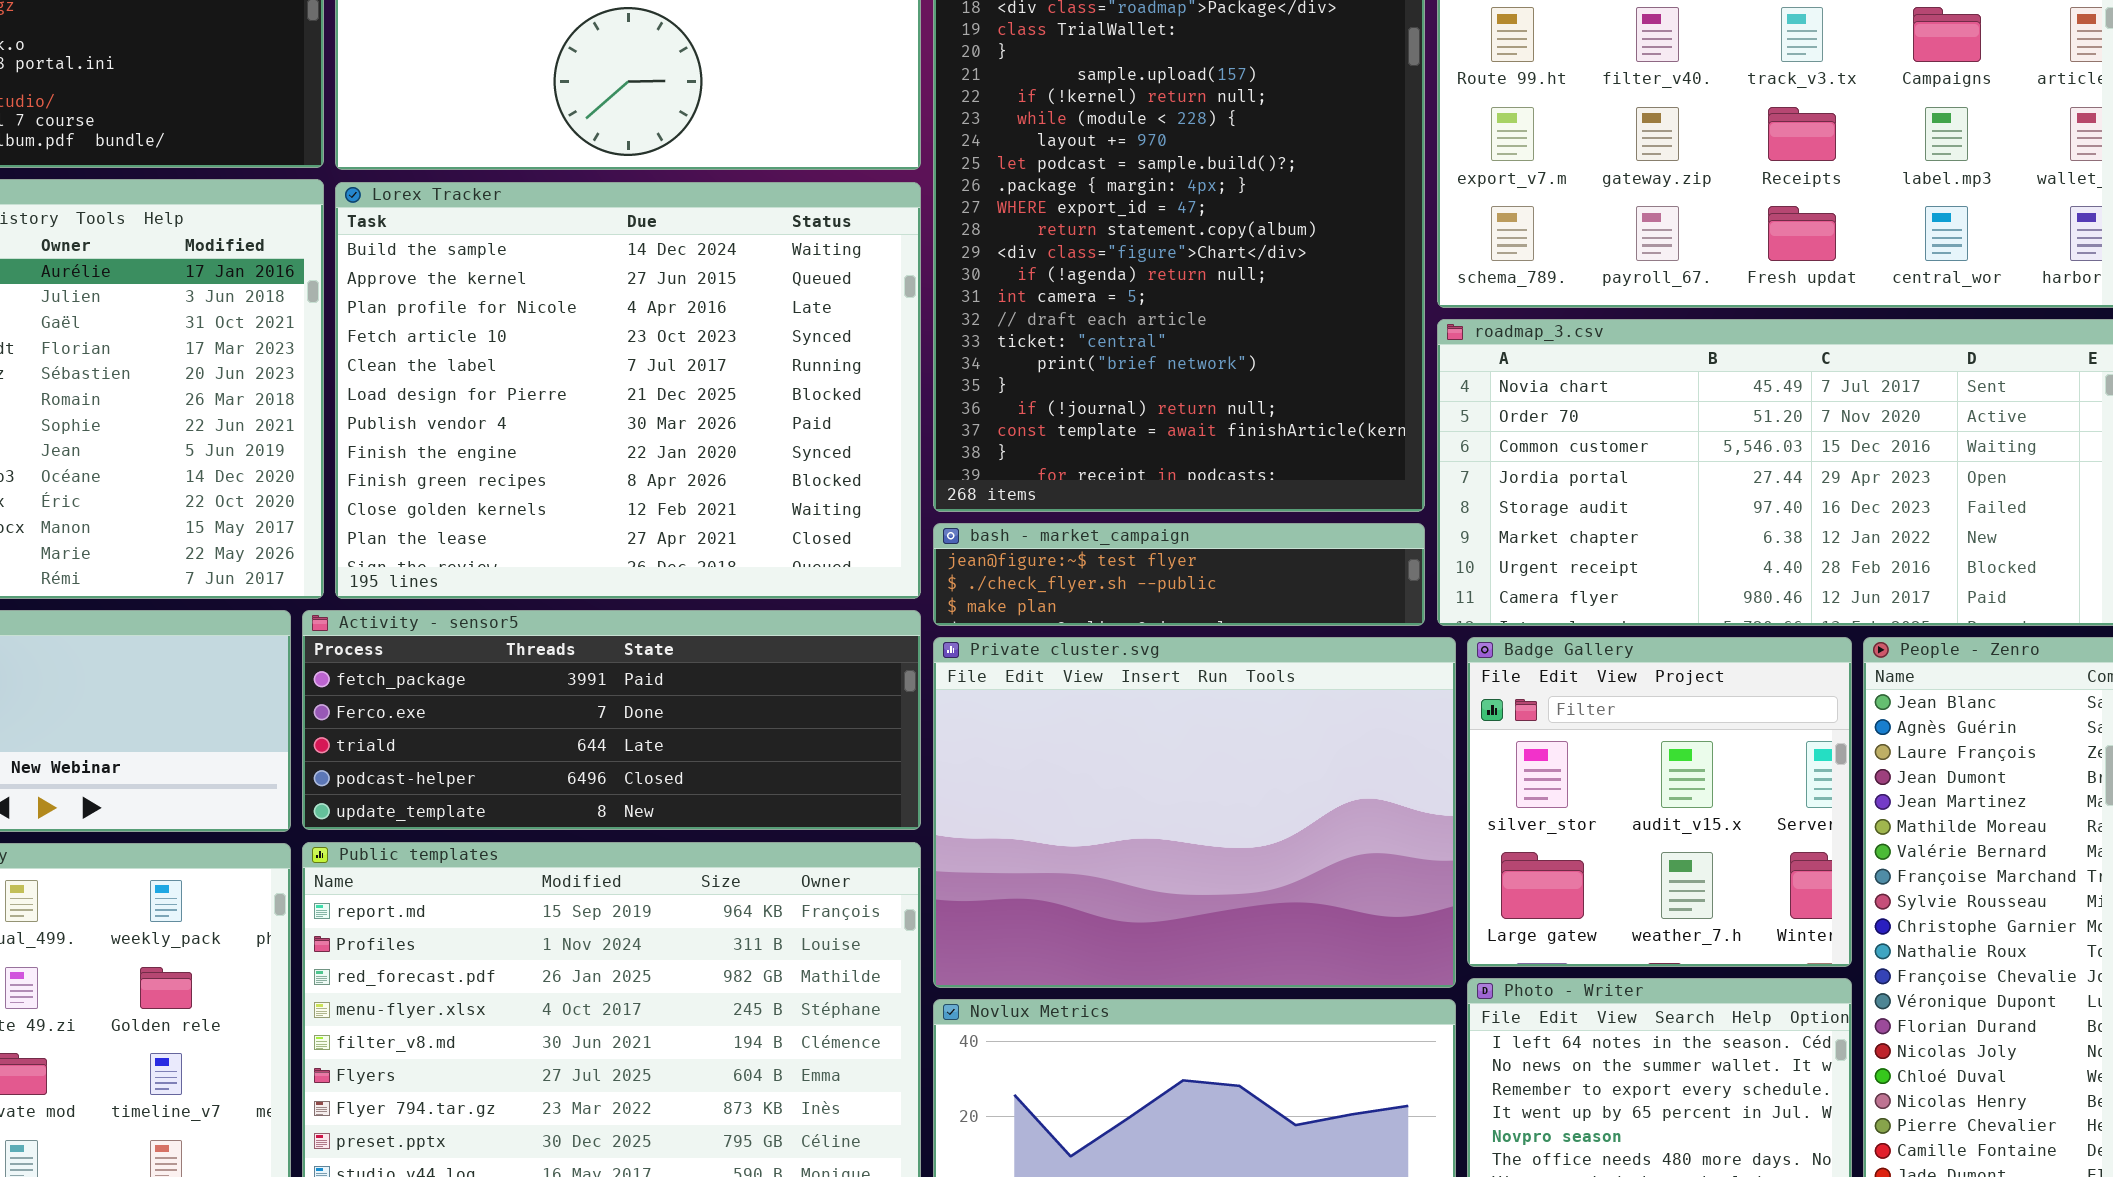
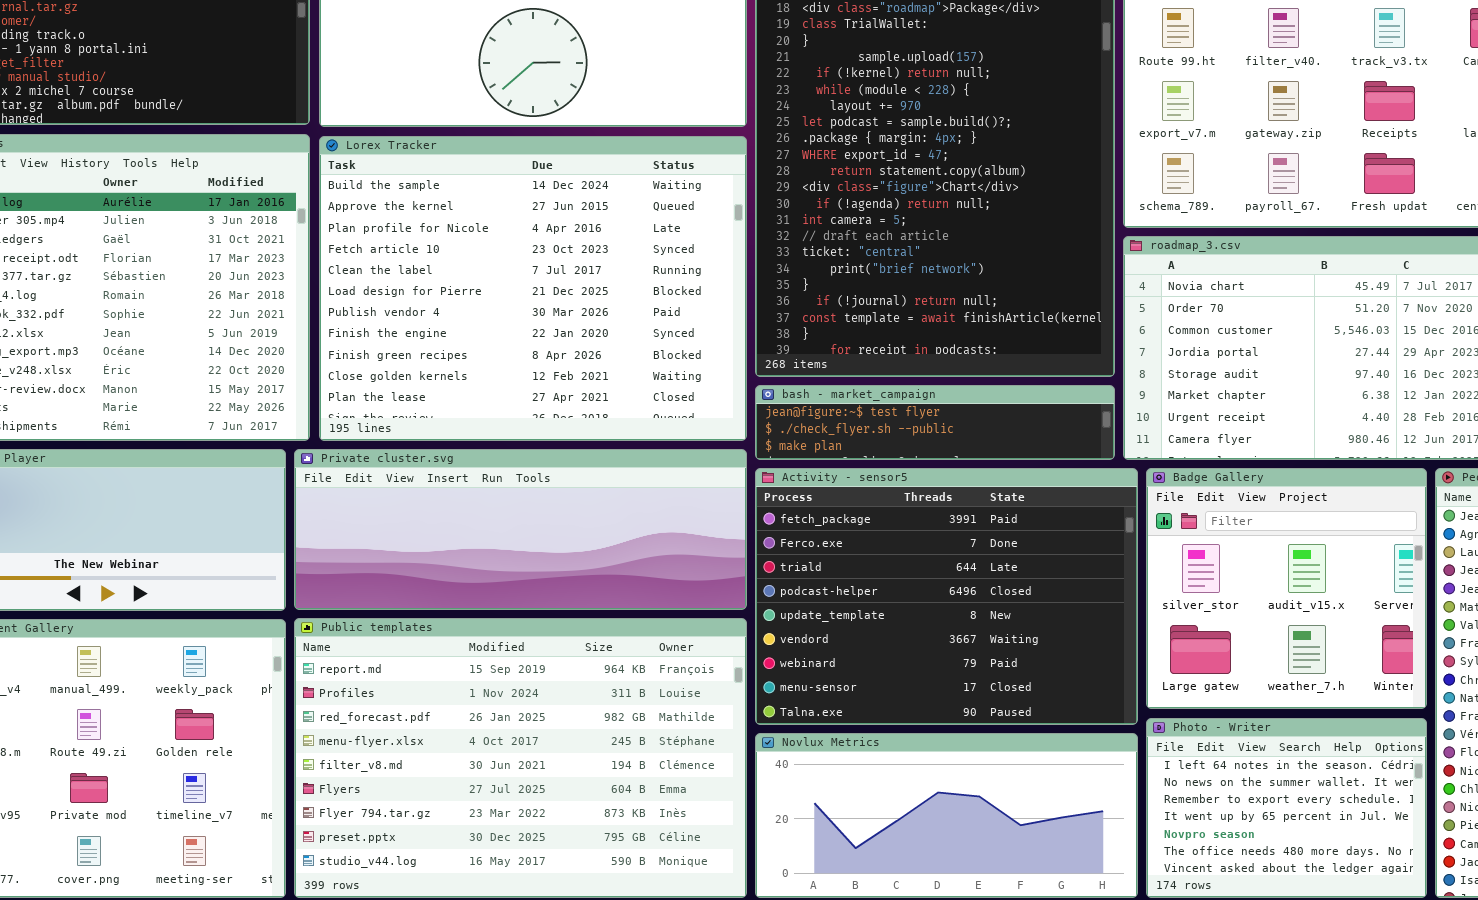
Activity - sensor5: [302,610,921,830] -> [755,468,1138,725], moved, resized
Private cluster.svg: [933,637,1456,988] -> [294,449,747,610], moved, resized

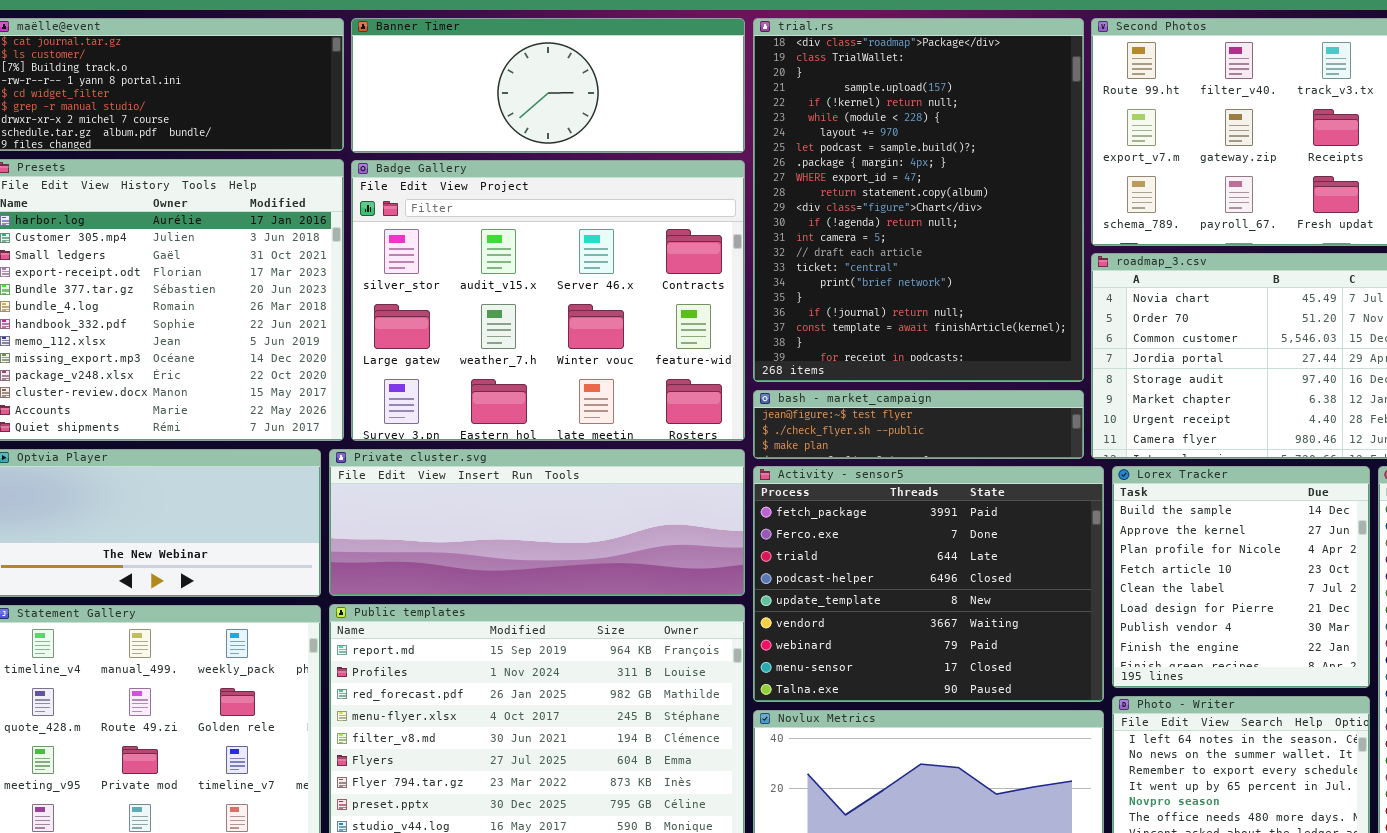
Lorex Tracker: [319,136,747,441] -> [1112,466,1370,688], moved, resized
Badge Gallery: [1146,468,1427,709] -> [351,160,745,441], moved, resized

